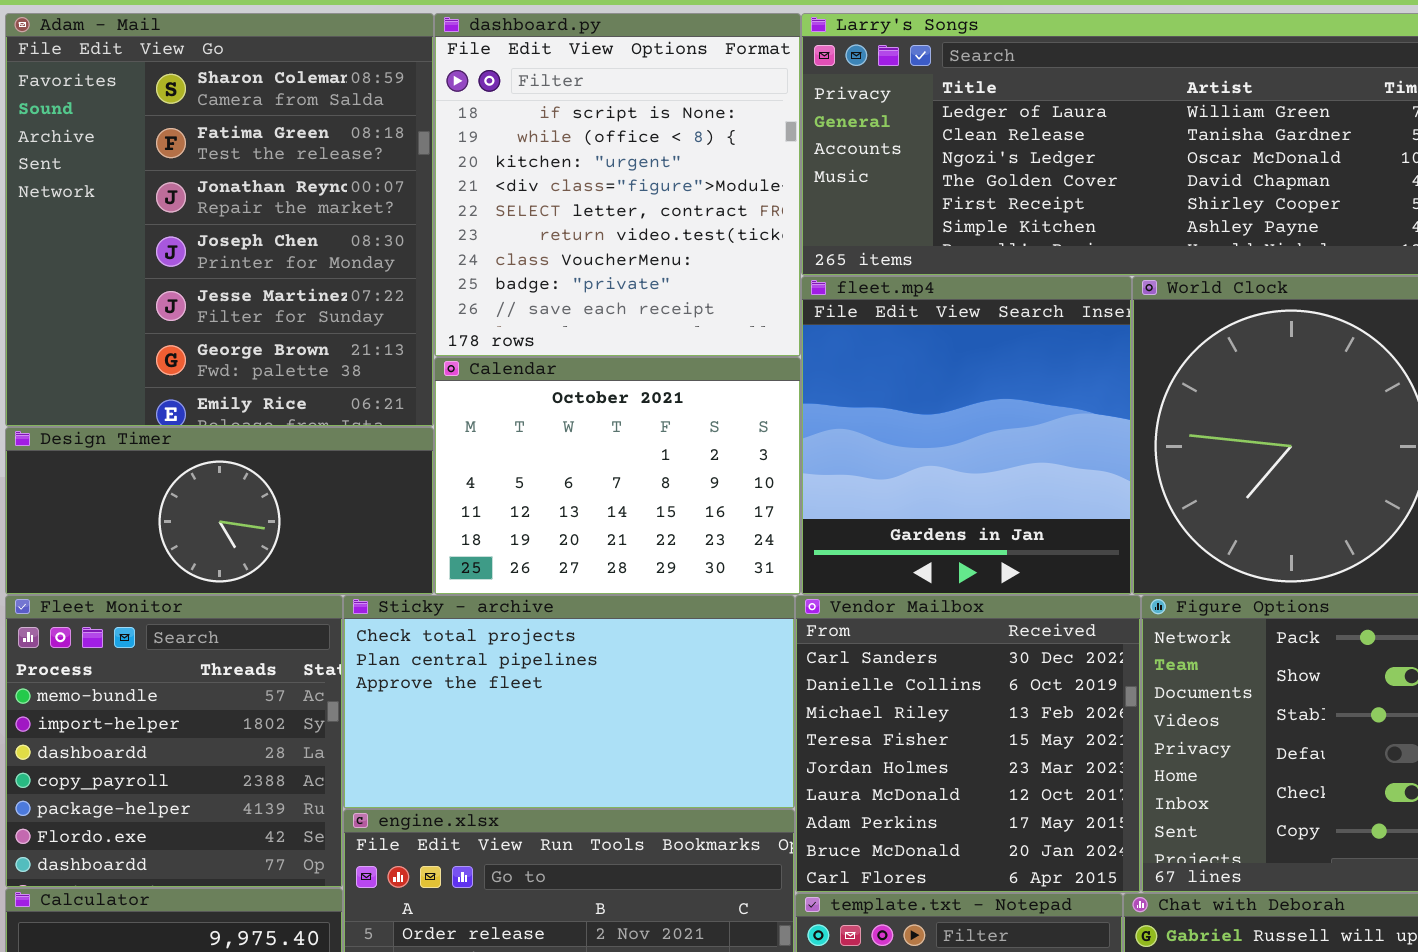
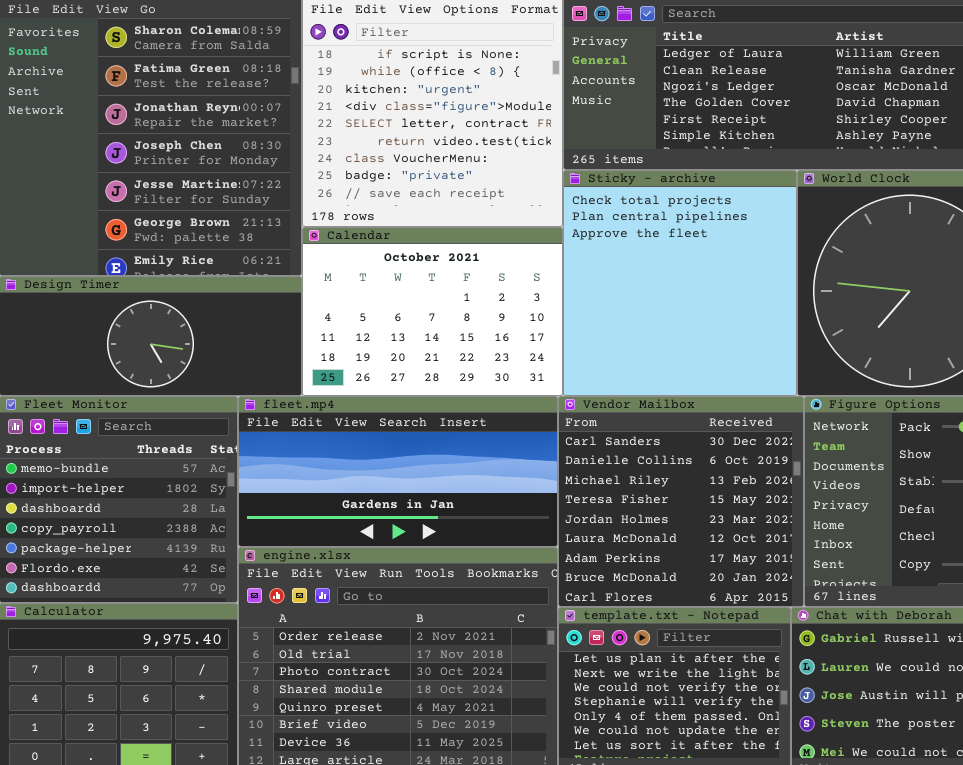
fleet.mp4: [801,276,1132,595] -> [238,396,558,547], moved, resized
Sticky - archive: [343,595,795,809] -> [563,170,797,396], moved, resized

